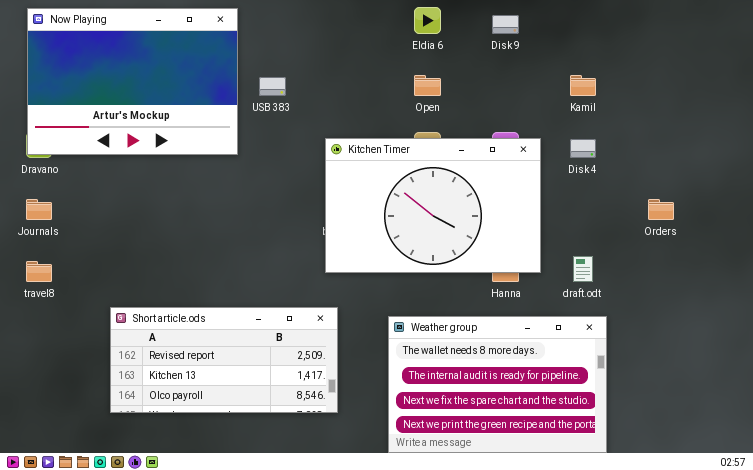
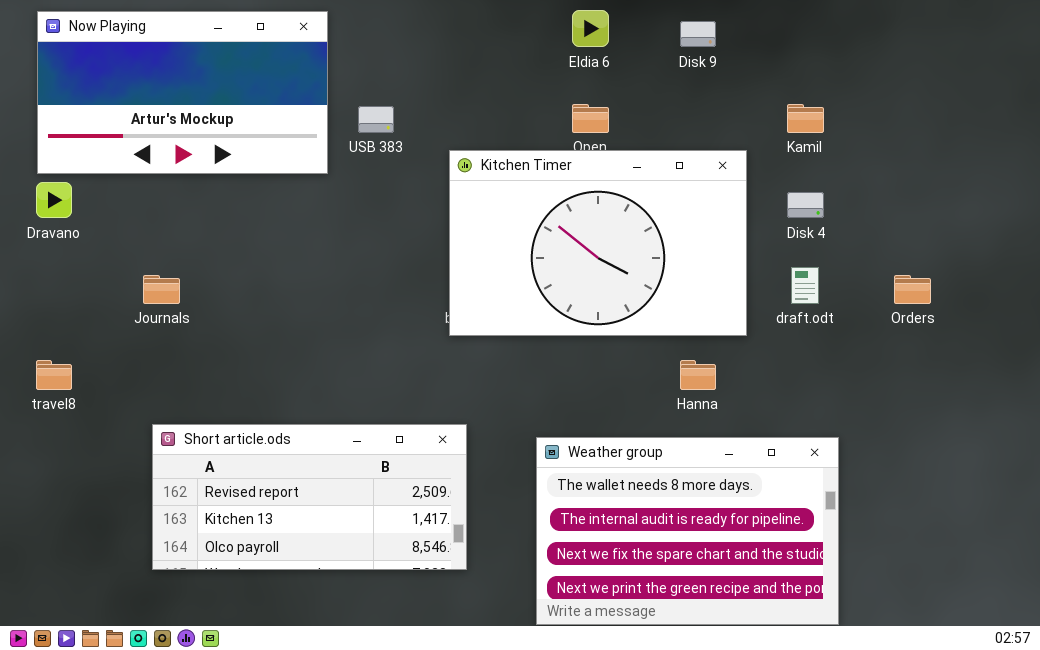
Now Playing: [27,8,238,155] -> [37,11,328,174], resized
Kitchen Timer: [325,138,541,273] -> [449,150,747,336], moved
Journals: [26,199,52,220] -> [143,275,180,304], moved
draft.odt: [573,256,593,282] -> [791,267,819,304], moved

